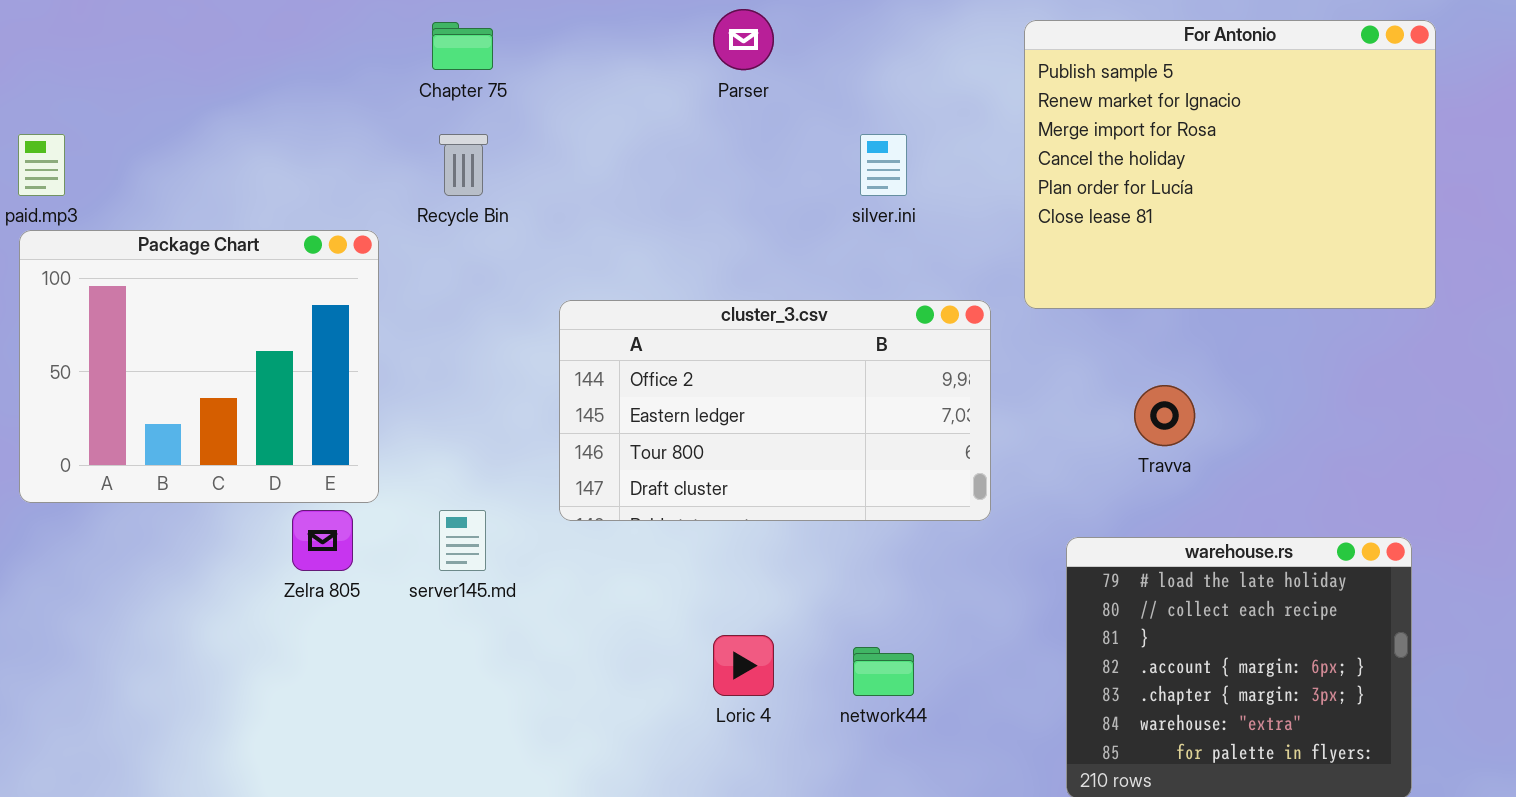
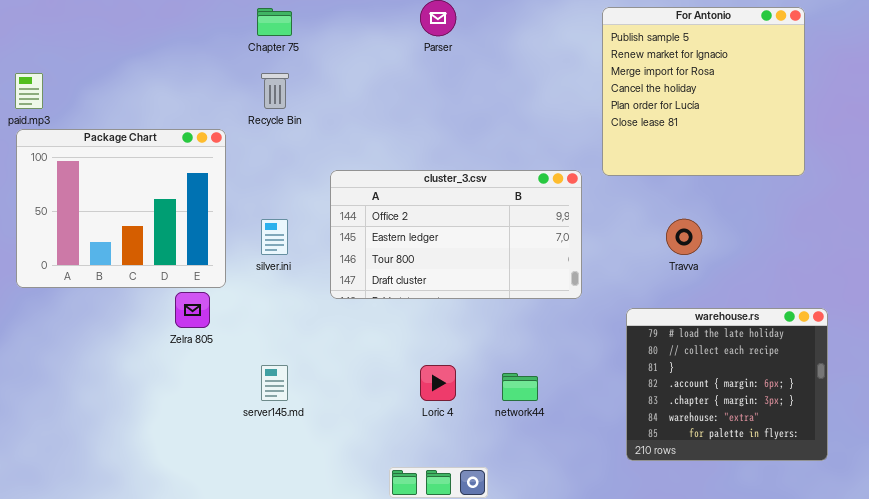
For Antonio: [1024,20,1436,309] -> [602,7,805,176], resized
silver.ini: [860,134,907,196] -> [261,219,288,255], moved
server145.md: [439,510,486,571] -> [261,365,288,401], moved

